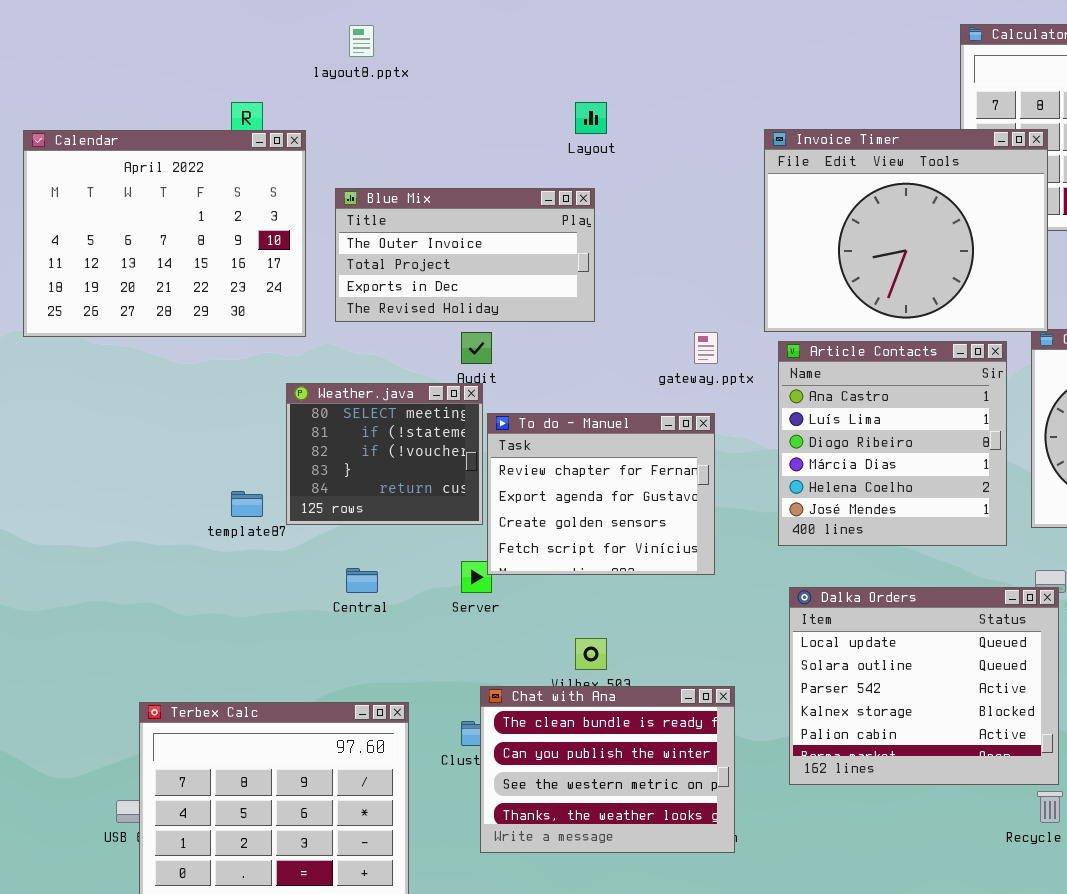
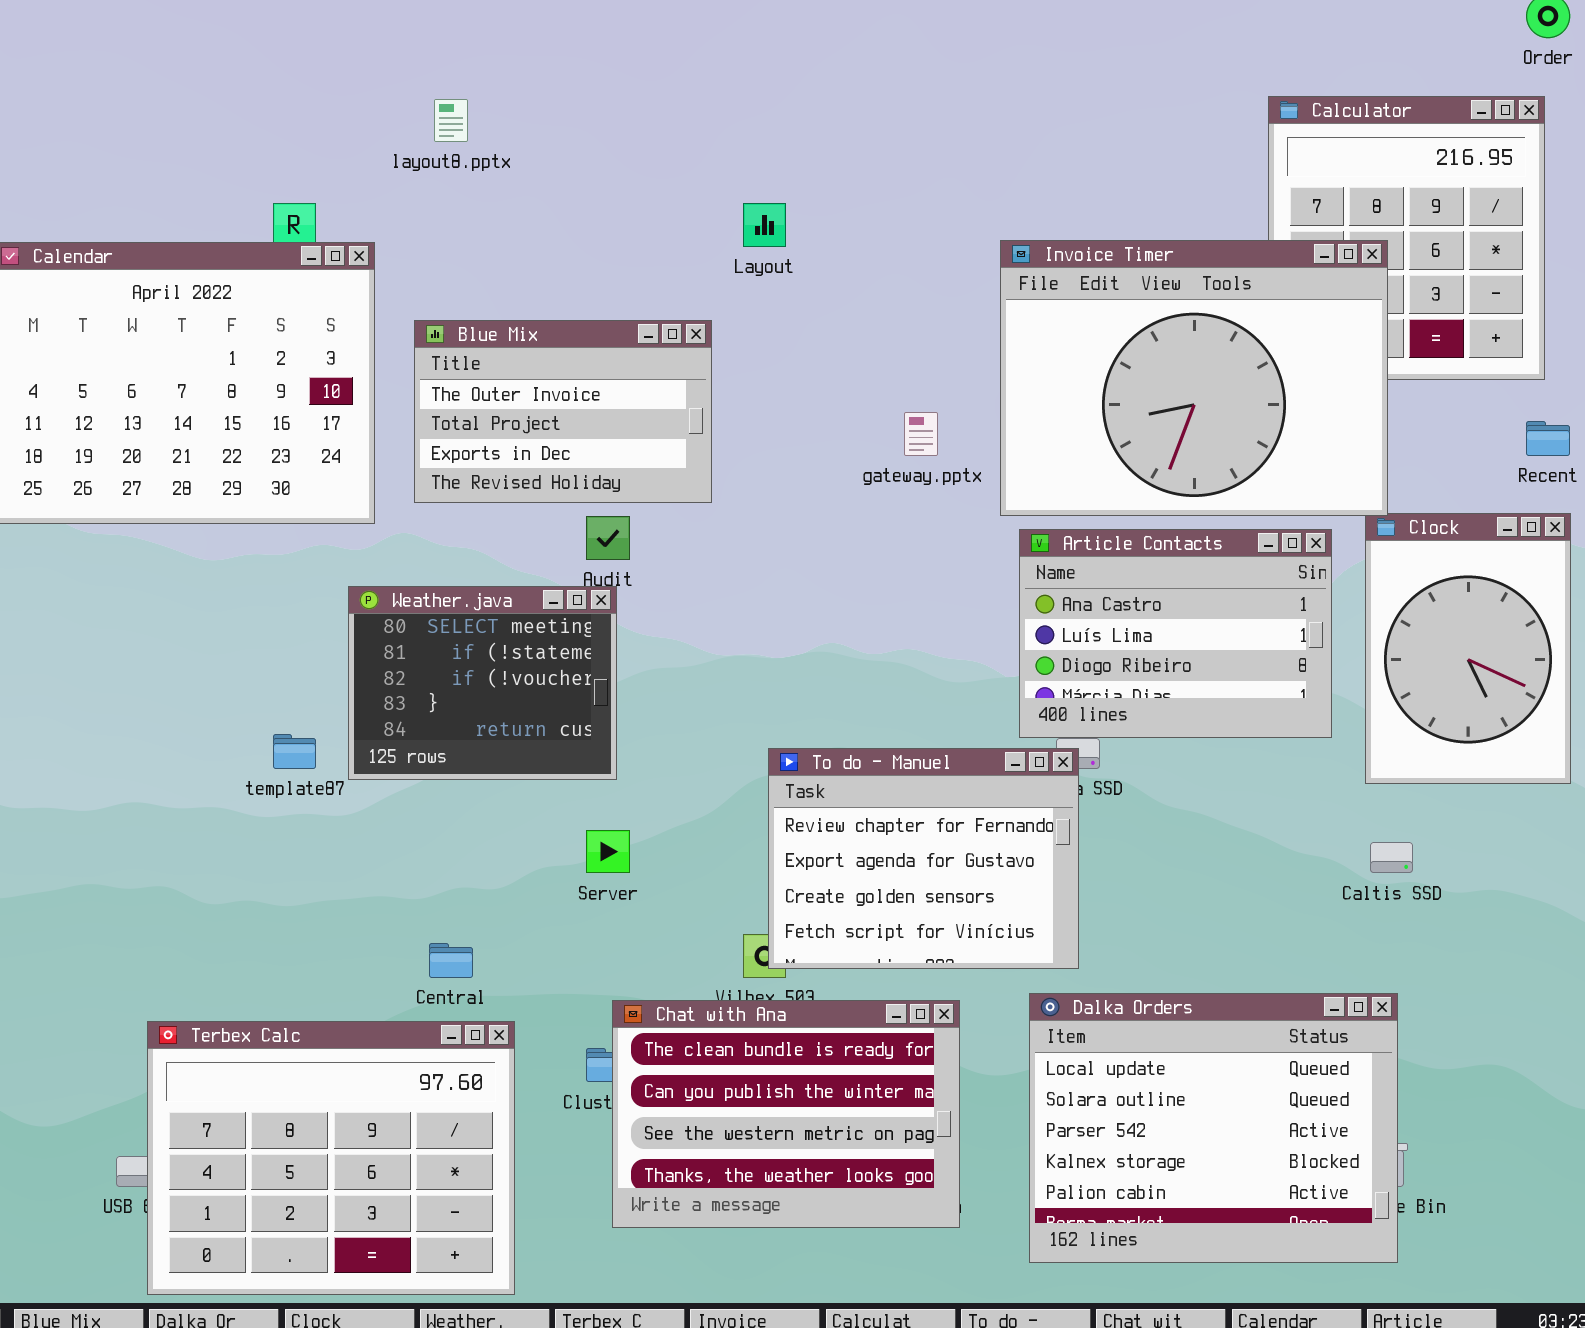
Blue Mix: [335,188,595,322] -> [414,320,712,503], resized
gateway.pptx: [694,332,718,364] -> [904,412,938,456], moved
Article Contacts: [778,341,1007,546] -> [1019,529,1332,738], resized
To do - Manuel: [487,413,715,575] -> [768,748,1079,969], moved
Central: [346,568,378,593] -> [429,943,473,978], moved
Dalka Orders: [789,587,1059,785] -> [1029,993,1398,1263], moved

